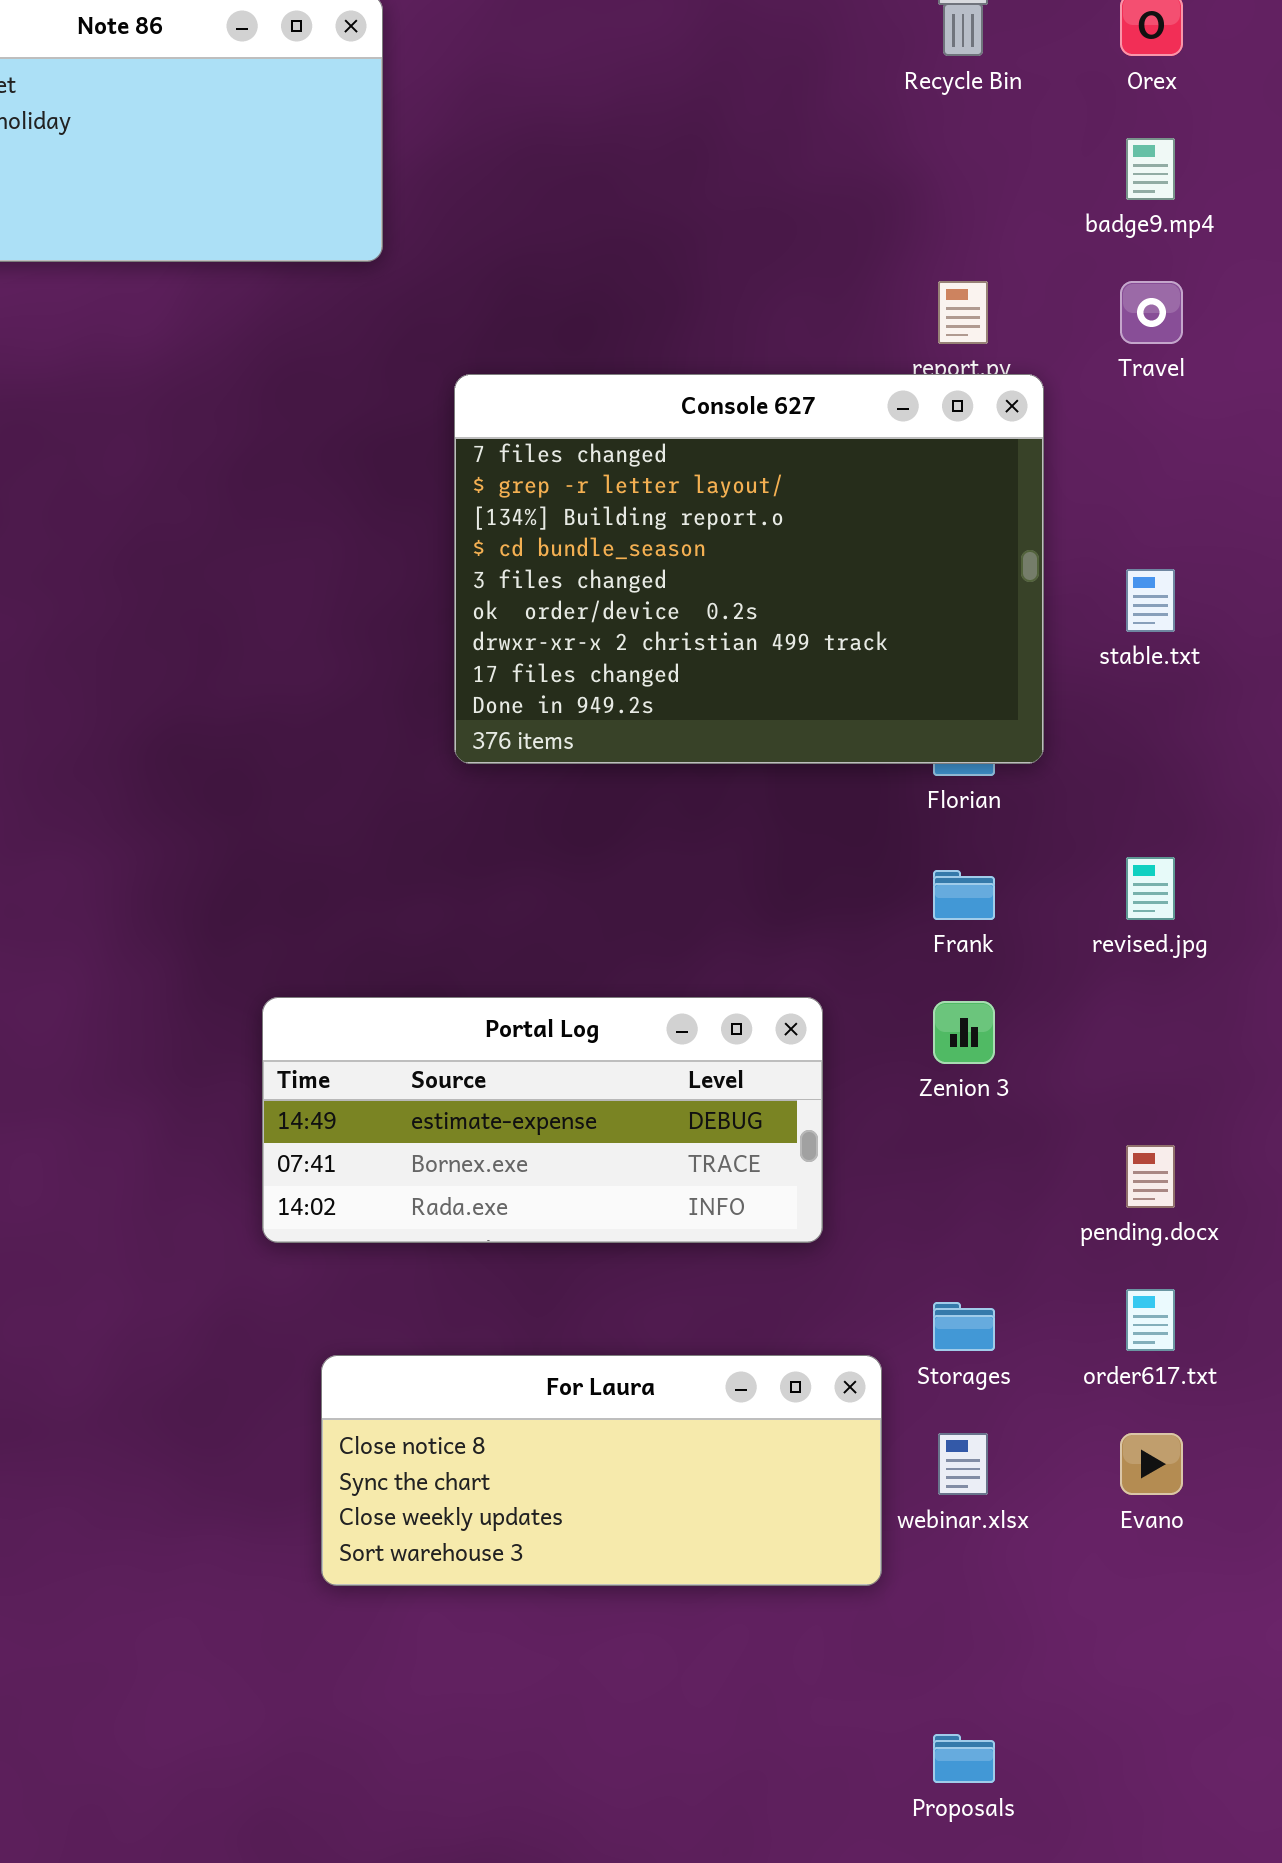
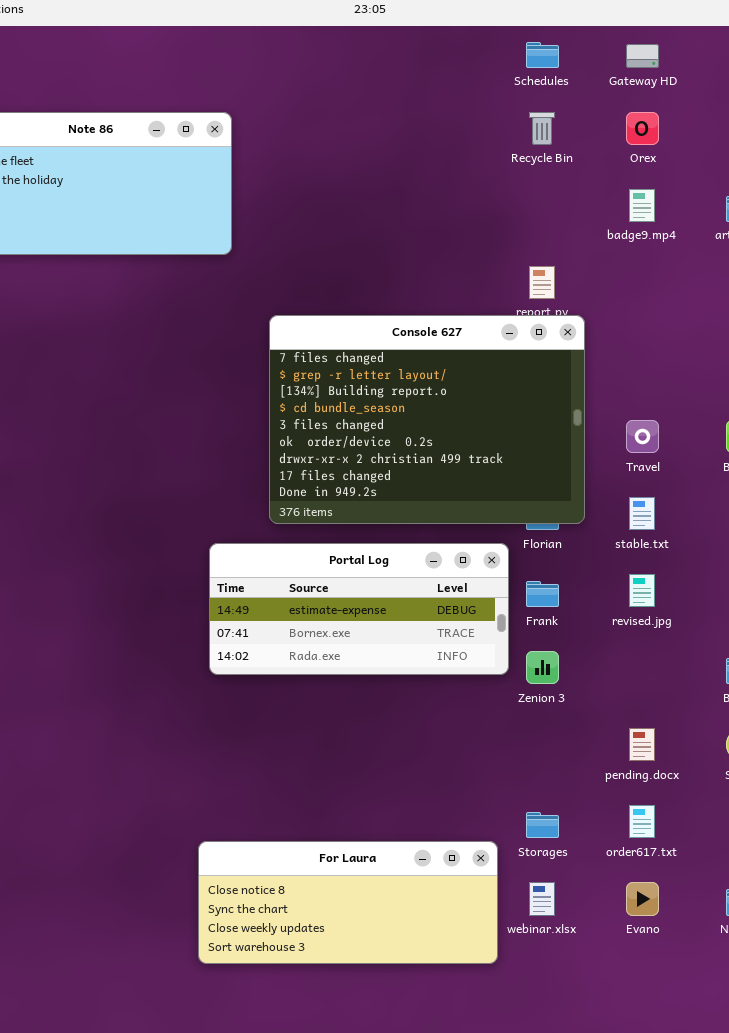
Travel: [1120,281,1183,344] -> [626,420,659,453], moved
stable.txt: [1126,569,1175,632] -> [629,497,655,530], moved
Portal Log: [262,997,823,1243] -> [209,543,509,675], moved

